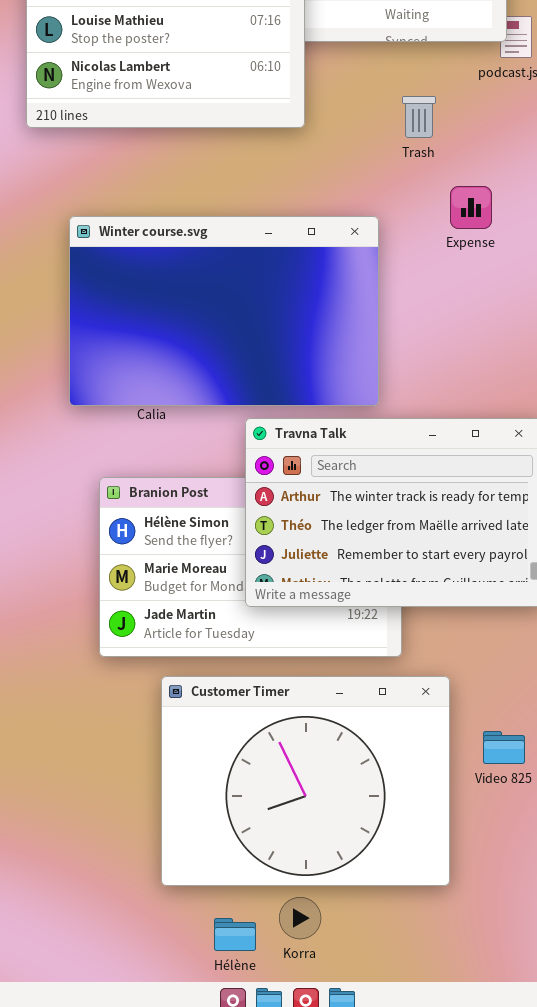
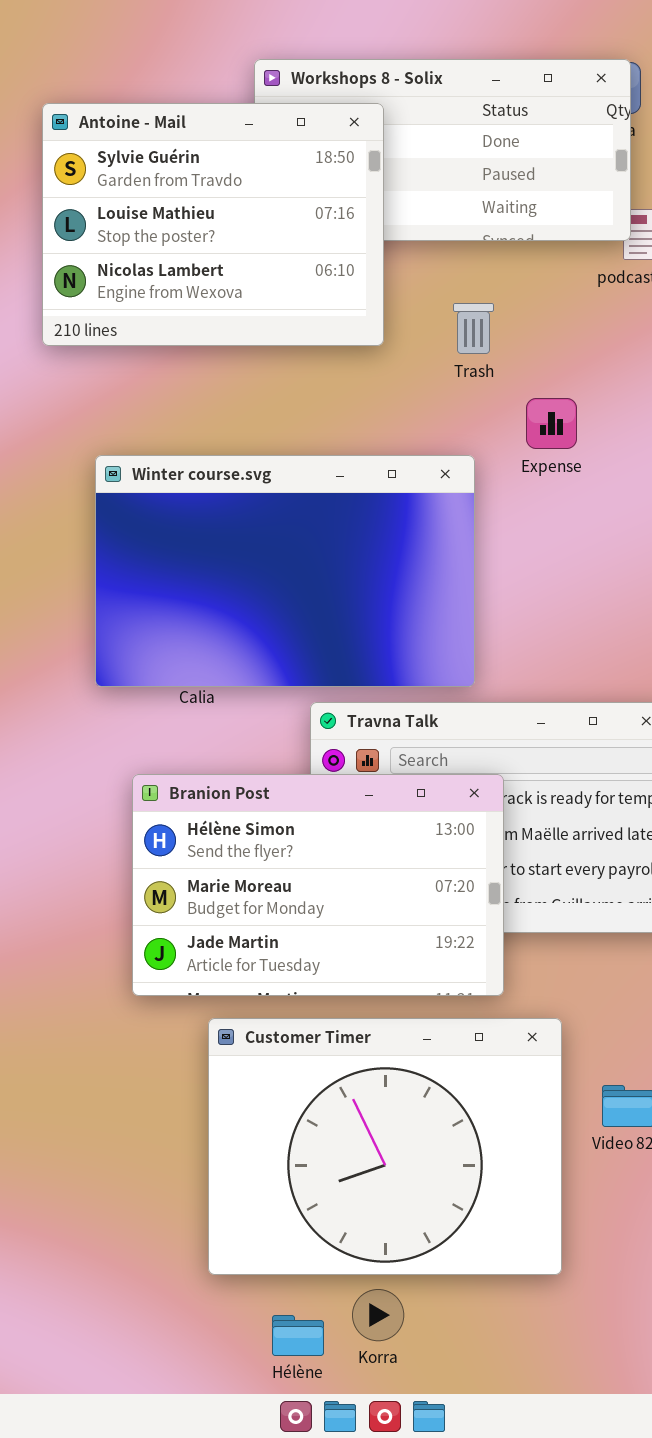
Trash: [402,96,436,138] -> [453,303,494,354], moved
Expense: [450,186,492,229] -> [526,398,577,449], moved
Branion Post: [99,477,402,657] -> [132,774,504,996], raised

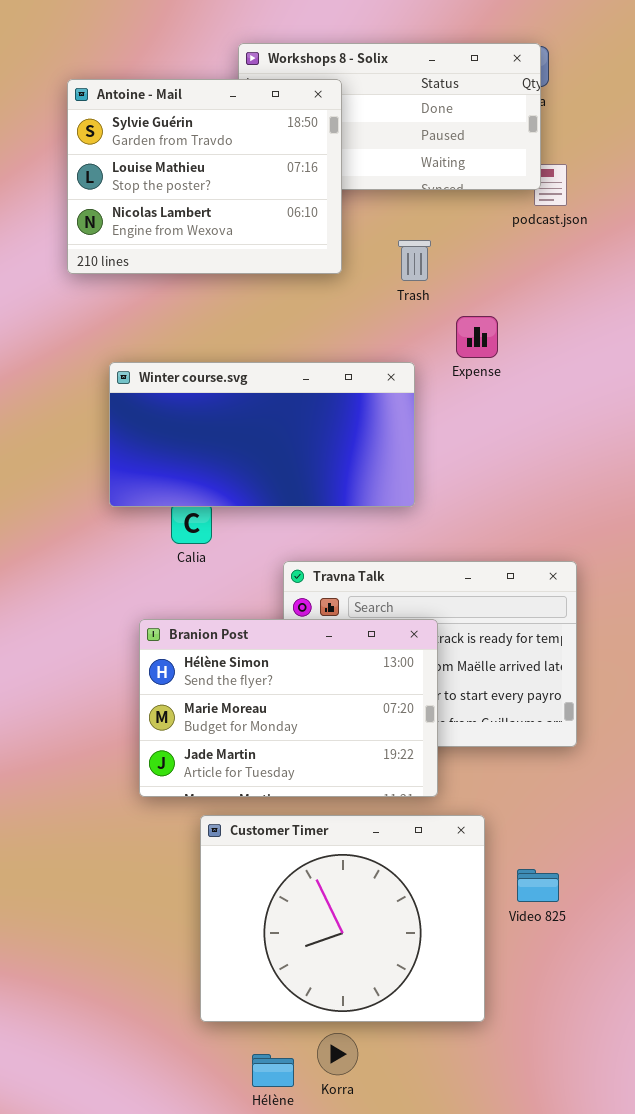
Winter course.svg: [95,455,475,687] -> [109,362,415,507], resized

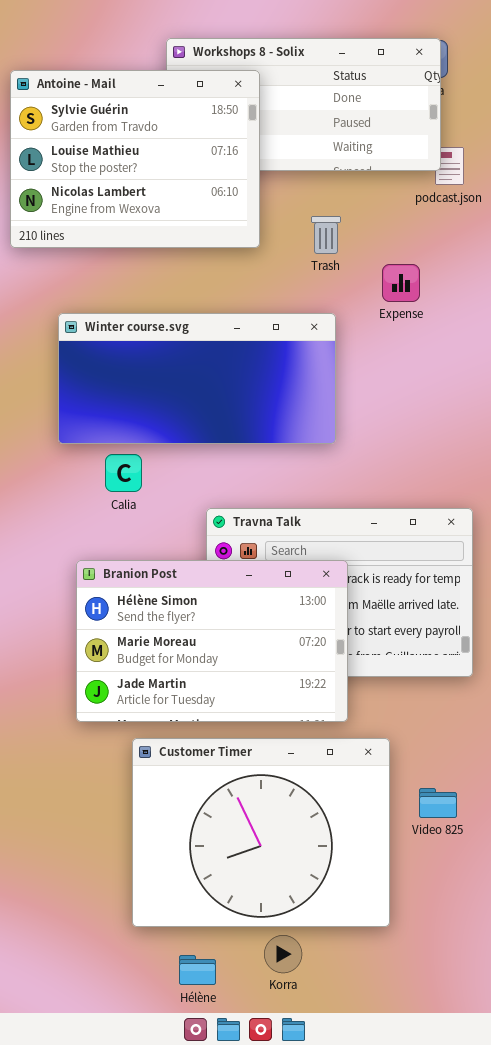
Expense: [456,316,498,358] -> [382,264,420,302], moved
Winter course.svg: [109,362,415,507] -> [58,313,336,444], moved
Korra: [317,1033,358,1075] -> [264,935,302,973], moved

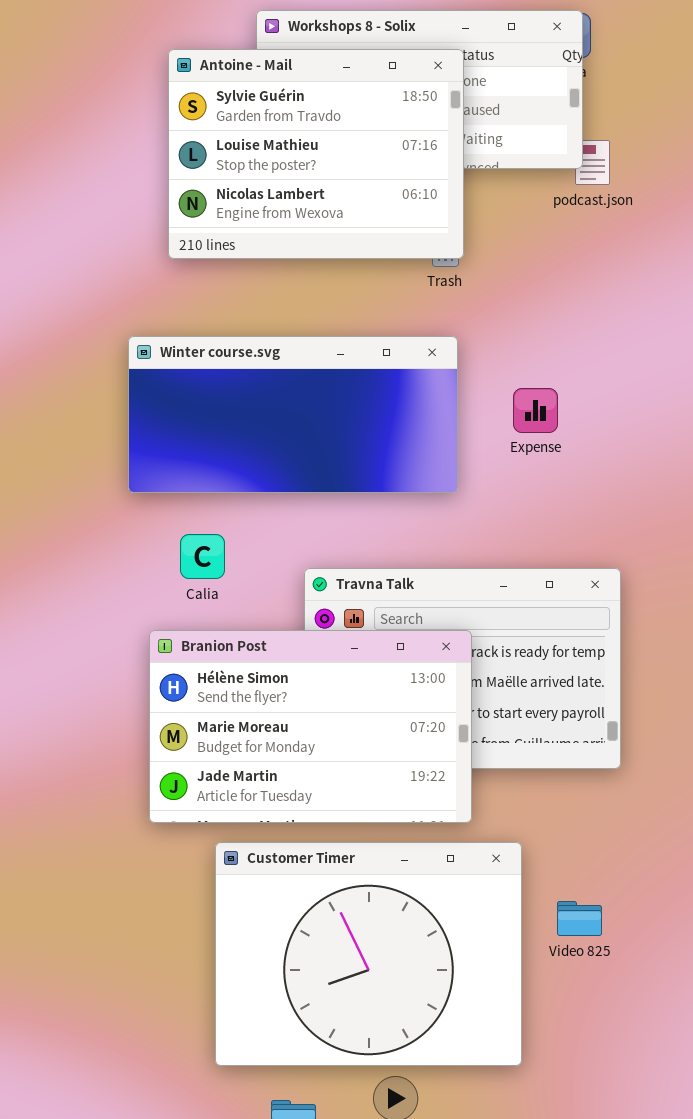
Antoine - Mail: [10,70,260,248] -> [168,49,464,259], moved
Expense: [382,264,420,302] -> [513,388,558,433], moved
Calia: [105,454,142,492] -> [180,534,225,579], moved

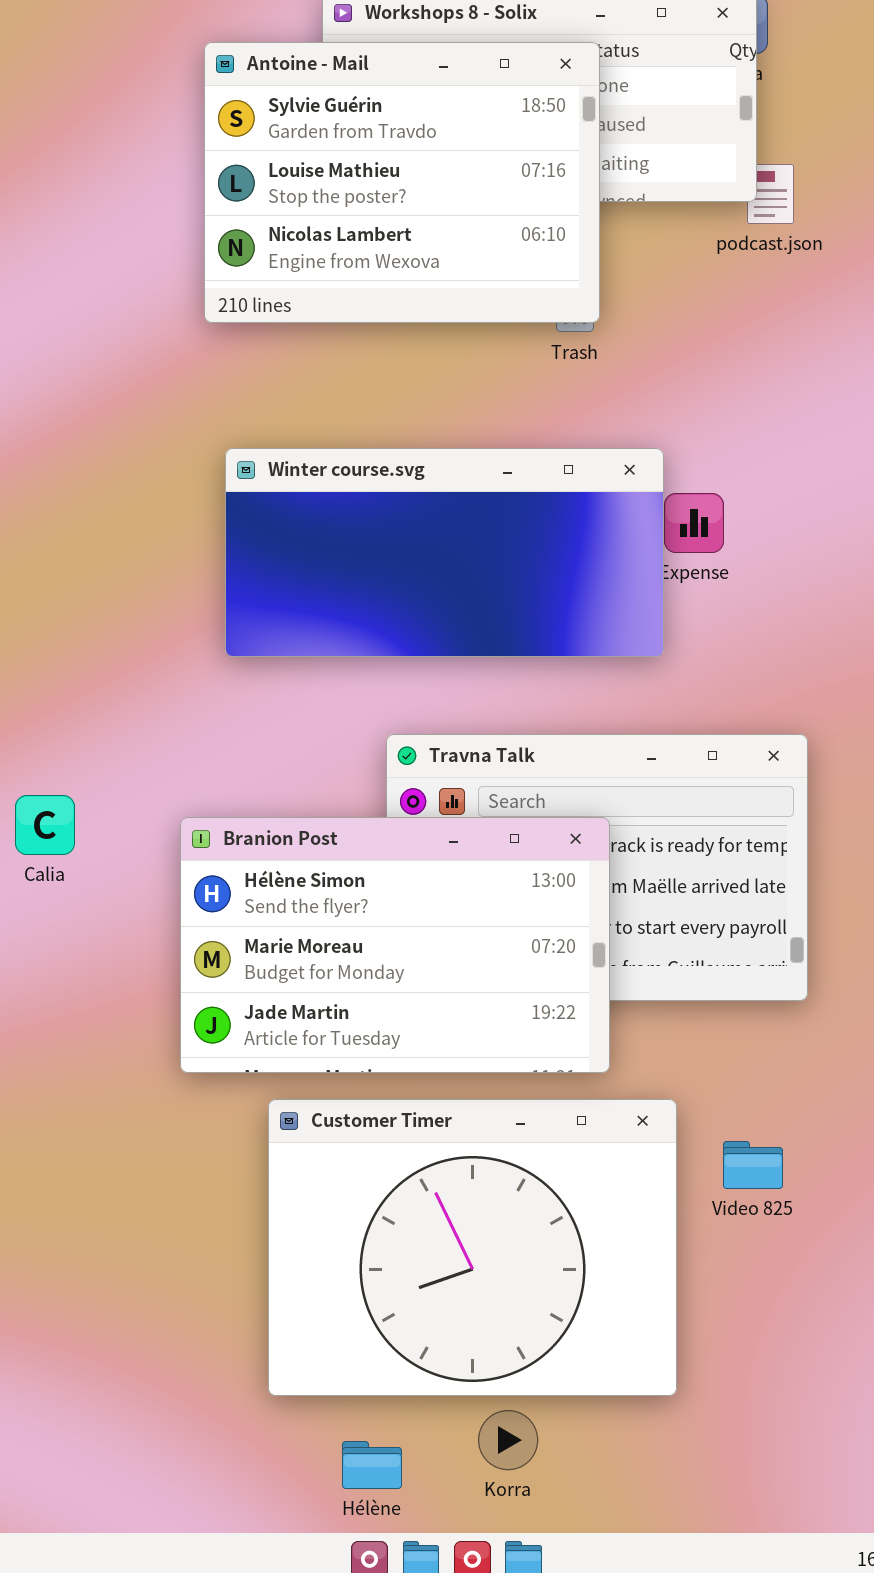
Winter course.svg: [128,336,458,493] -> [225,448,664,657], moved
Calia: [180,534,225,579] -> [15,795,75,855], moved
Video 825: [557,901,602,936] -> [723,1141,783,1189], moved

